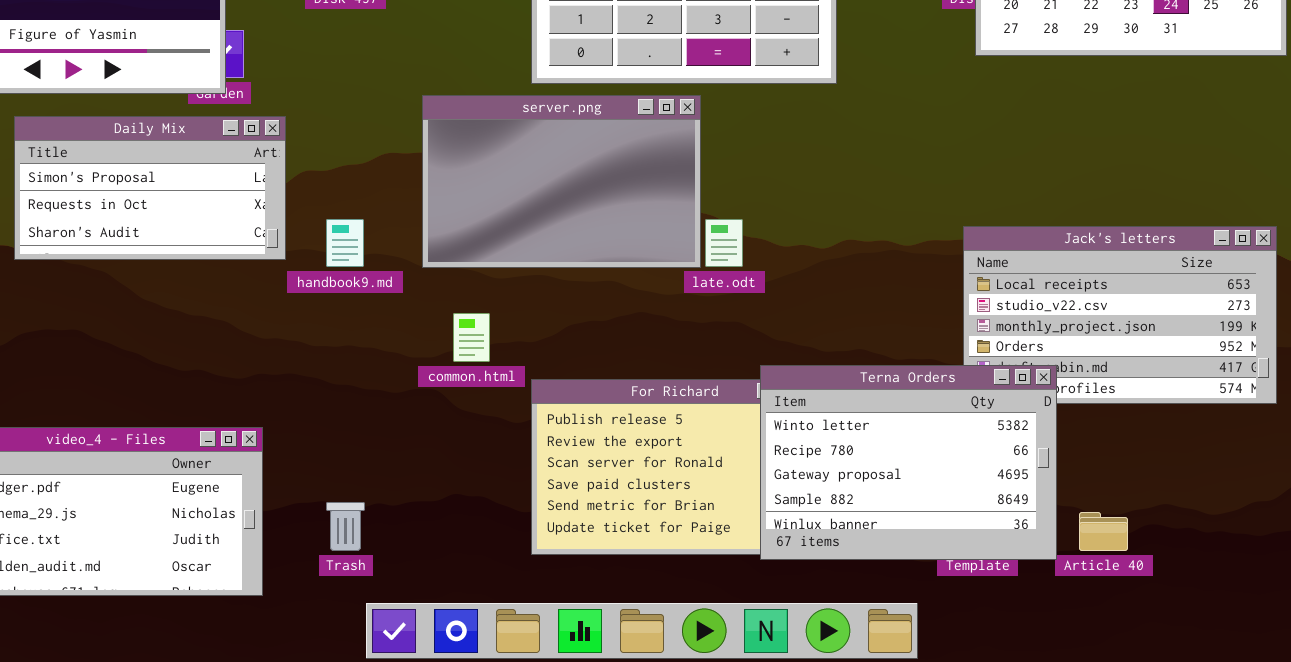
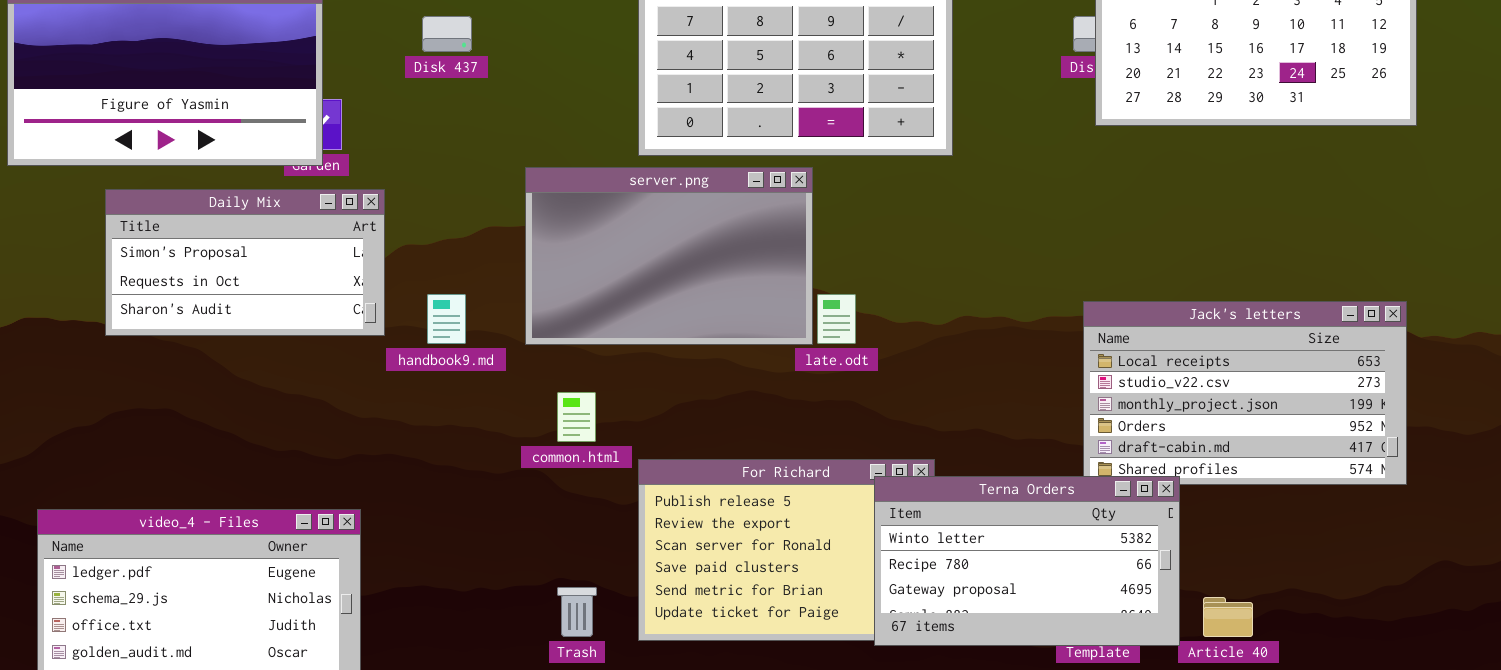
Terna Orders: [760,365,1057,560] -> [874,476,1180,646], resized
Trash: [326,502,365,551] -> [557,587,597,637], moved

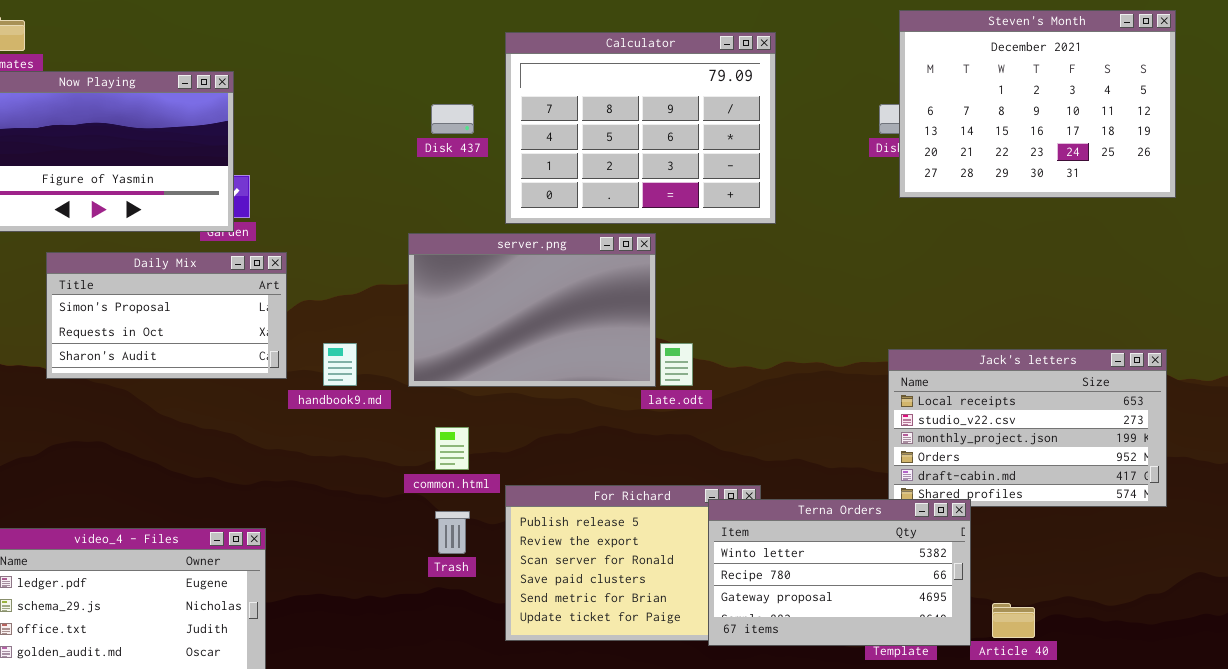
Disk 437: [422,16,472,52] -> [431,104,474,134], moved
Trash: [557,587,597,637] -> [435,511,470,554], moved

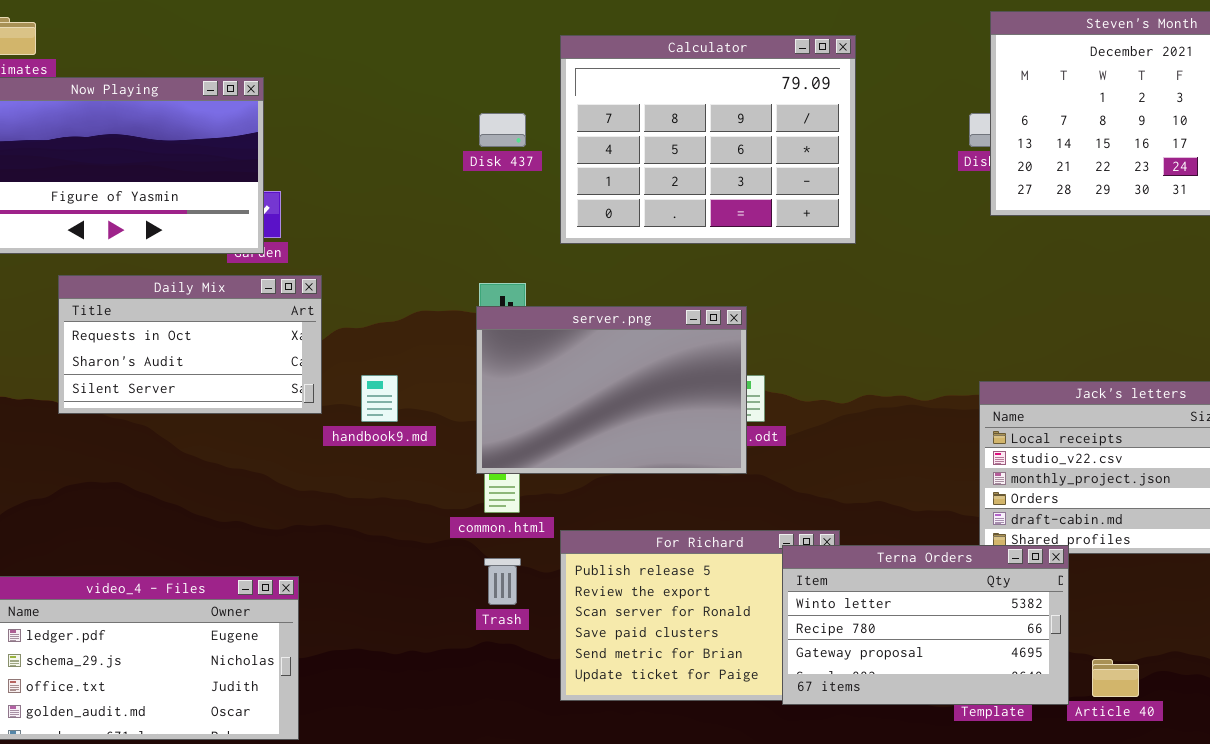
server.png: [408,233,656,387] -> [476,306,747,474], moved
Daily Mix: [46,252,287,379] -> [58,275,322,414], scrolled down 1 row

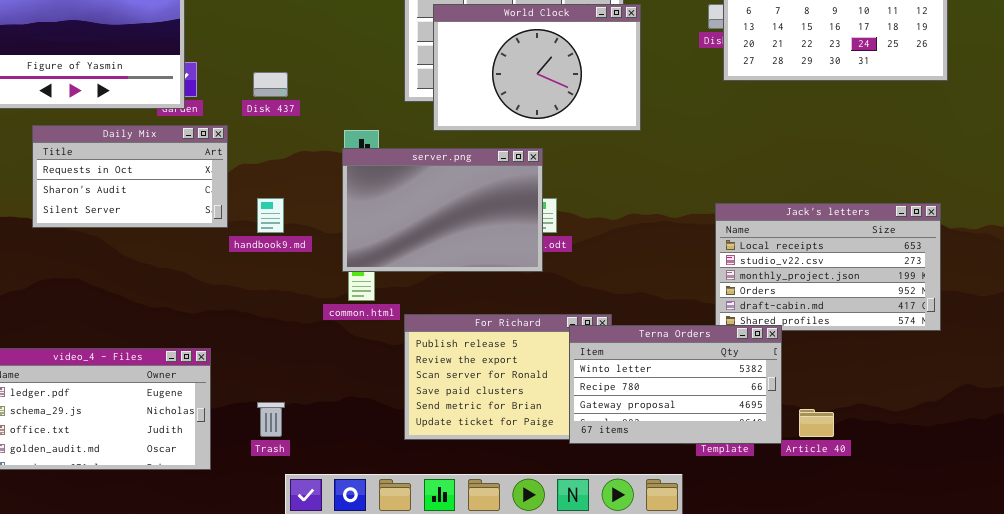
World Clock: none -> [433,4,641,131], opened
Disk 437: [479,113,526,147] -> [253,72,288,97], moved
Trash: [484,558,521,605] -> [257,402,285,437], moved

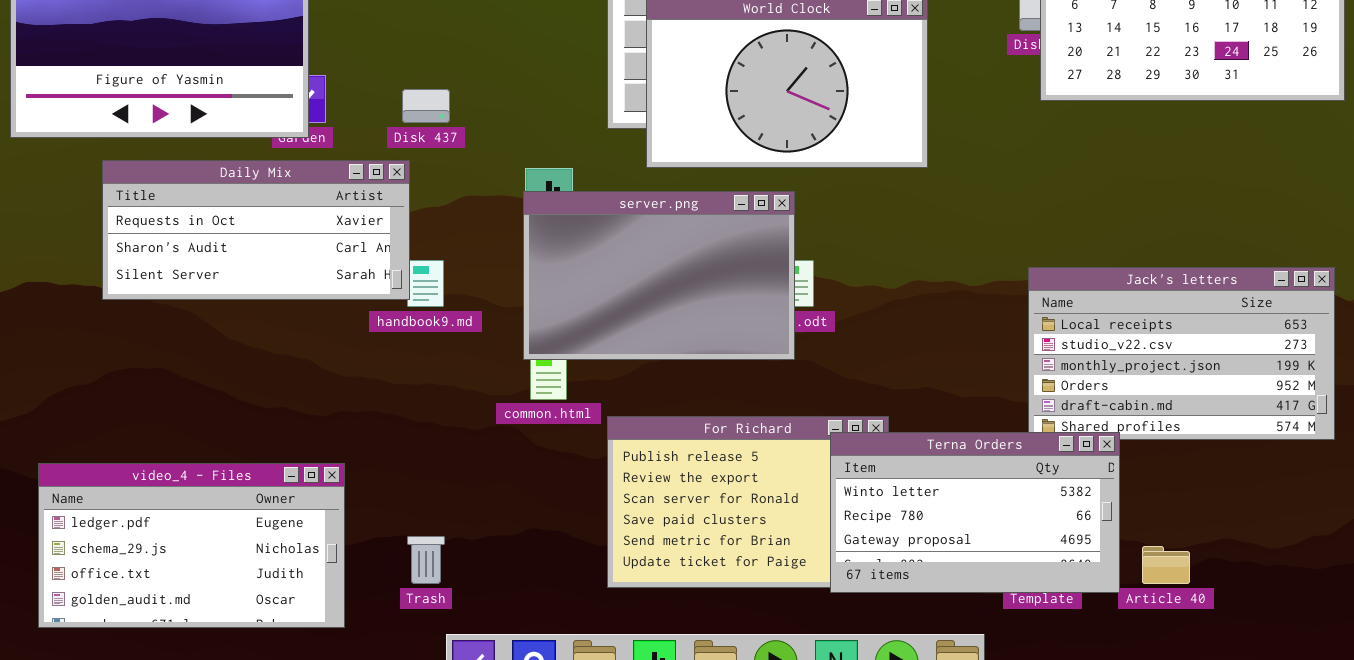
Daily Mix: [32,125,228,228] -> [102,160,410,300], resized

